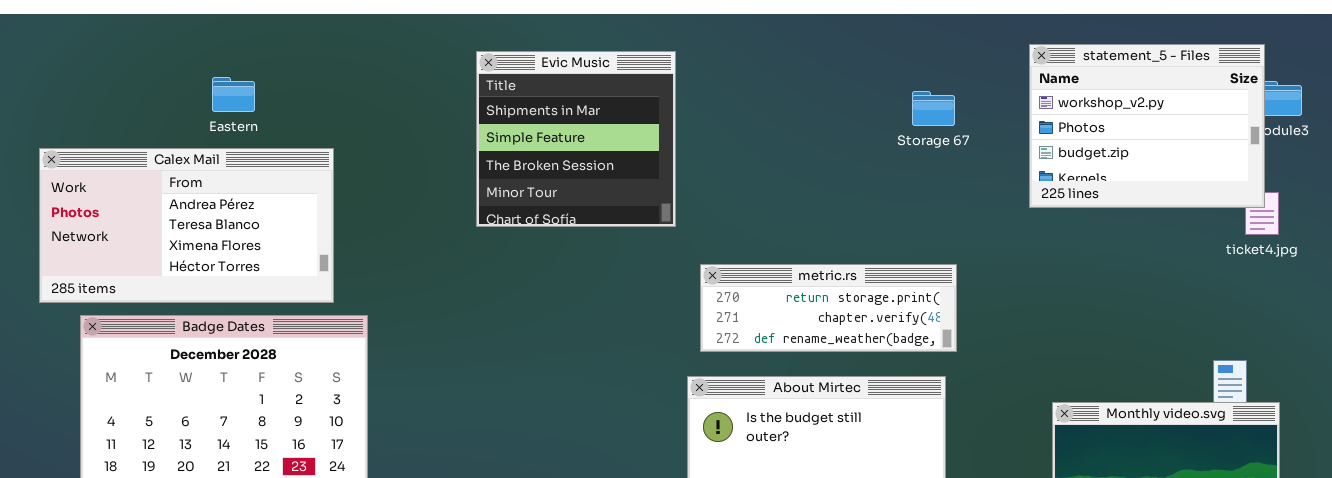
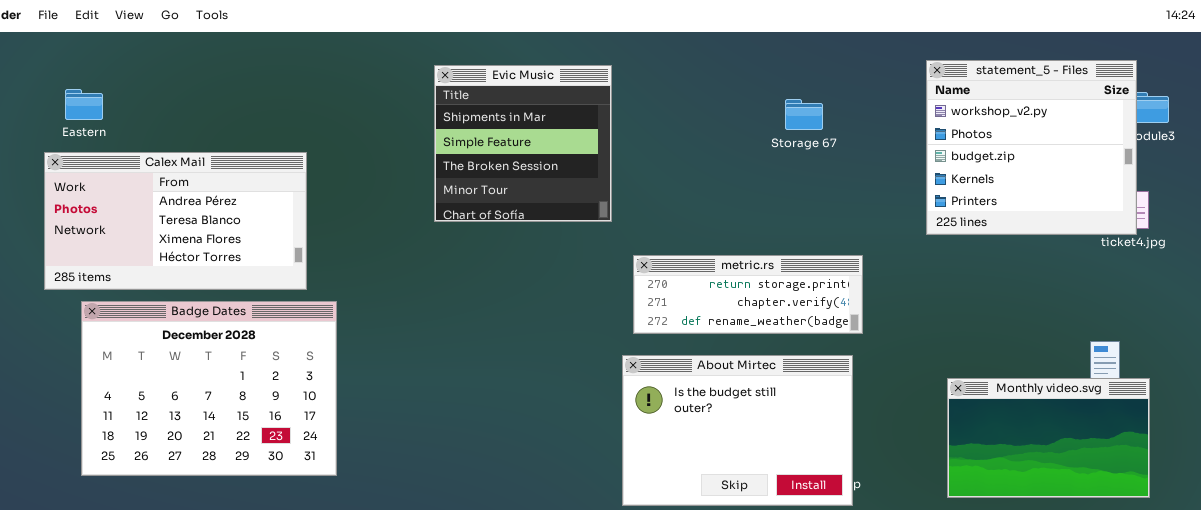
statement_5 - Files: [1029,44,1265,208] -> [926,60,1137,235], resized
Eastern: [212,77,255,112] -> [65,89,103,120], moved
Storage 67: [912,91,955,126] -> [785,99,823,130], moved

